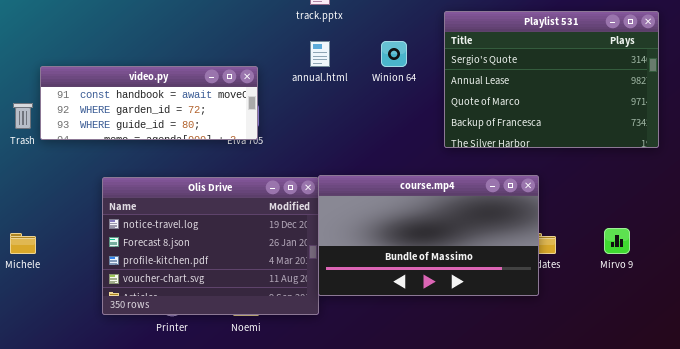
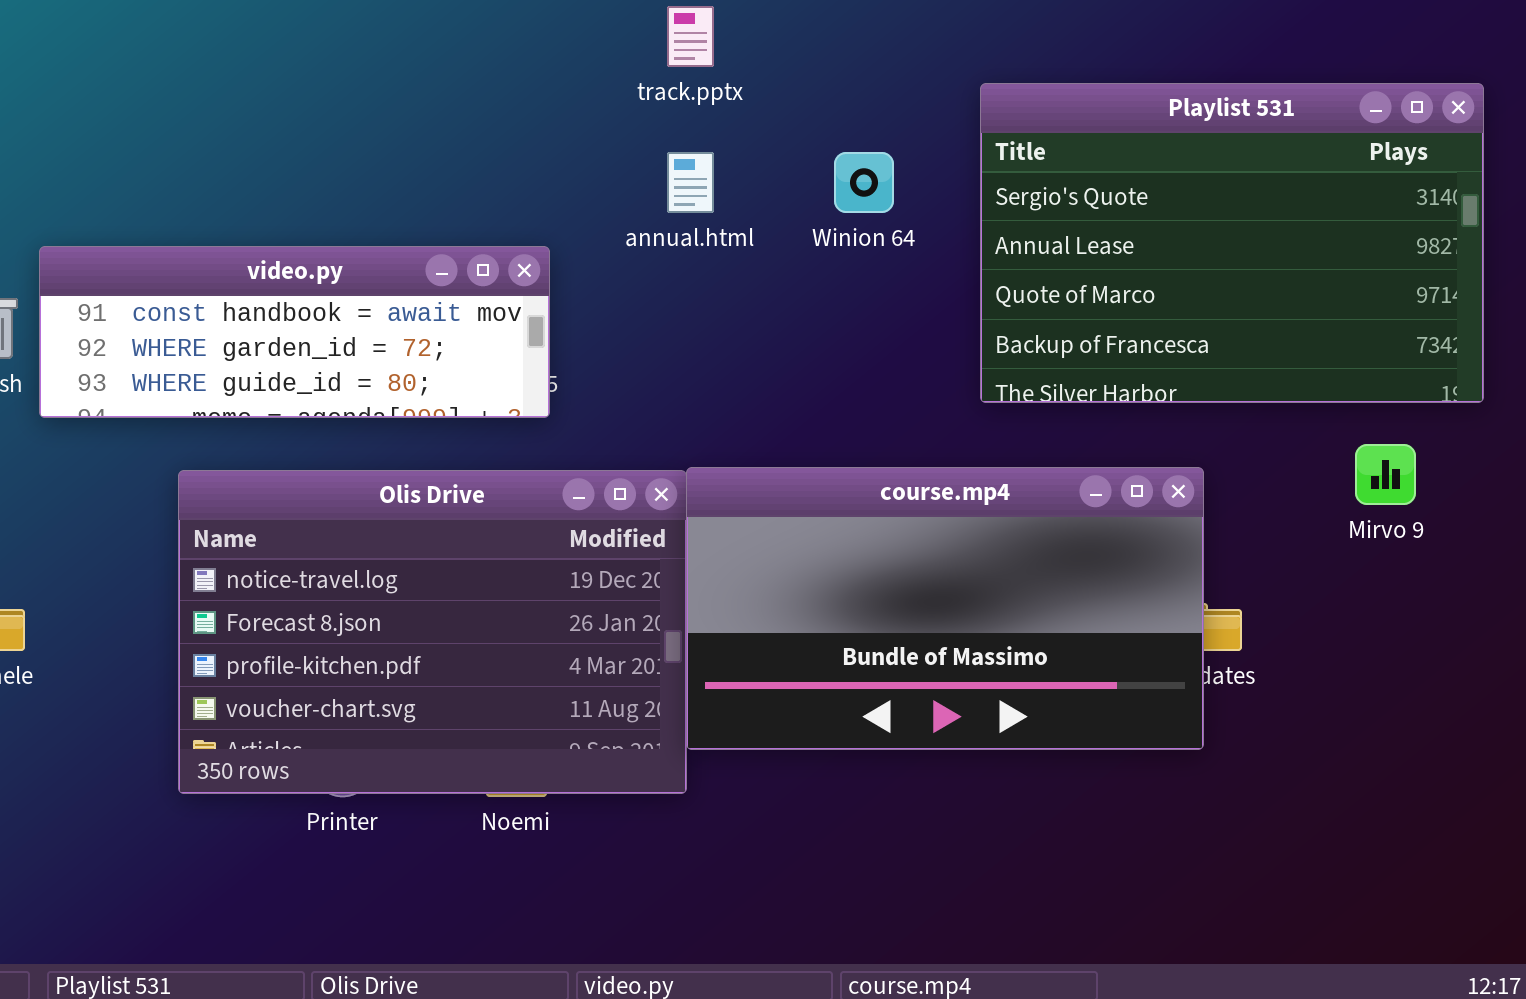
video.py: [40,66,258,140] -> [39,246,550,418], moved
Mirvo 9: [604,228,630,254] -> [1355,444,1416,505], moved

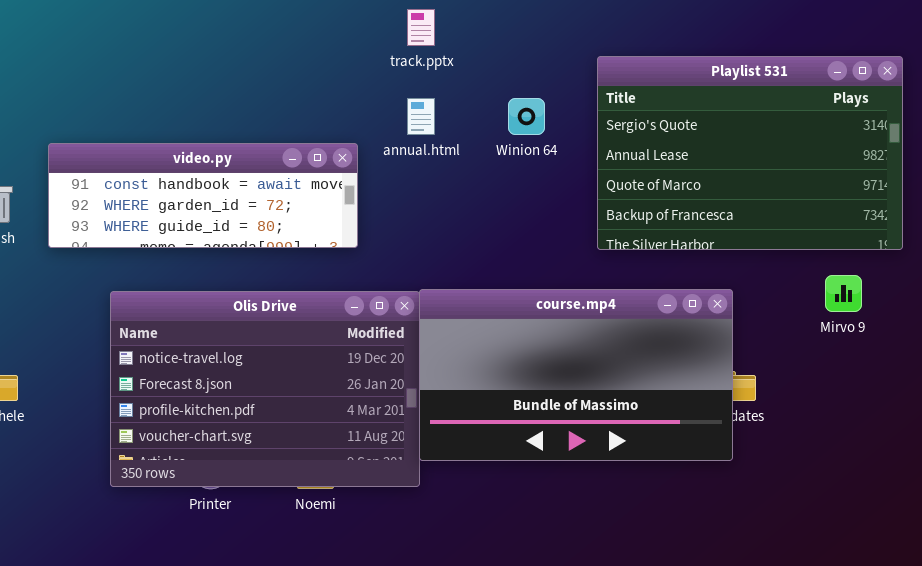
video.py: [39,246,550,418] -> [48,143,358,248], moved

